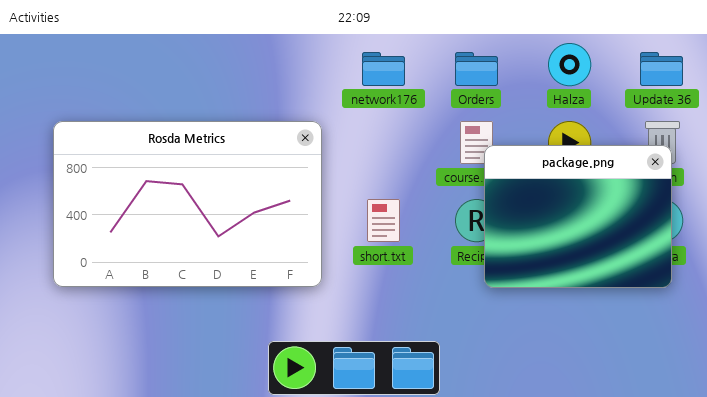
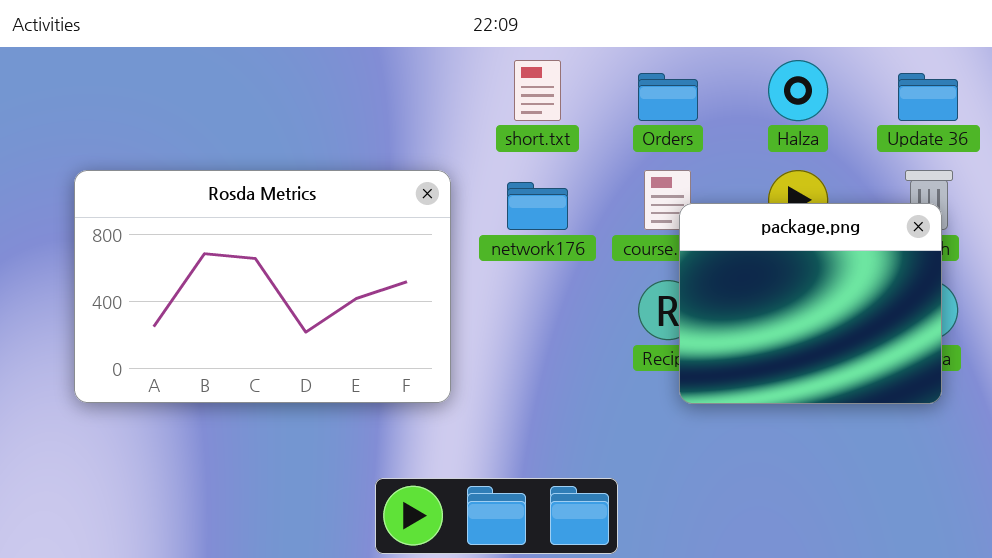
network176: [362,52,405,86] -> [507,182,568,230], moved
short.txt: [367,199,400,242] -> [514,60,561,121], moved

